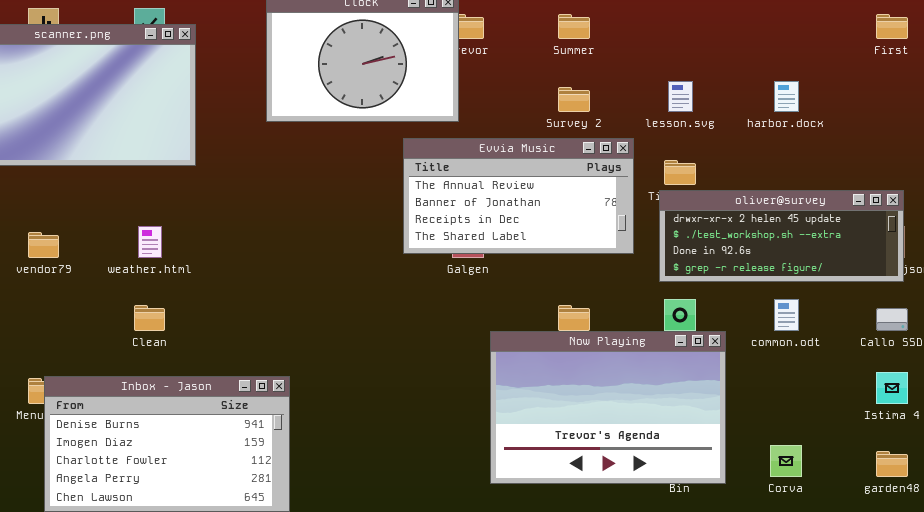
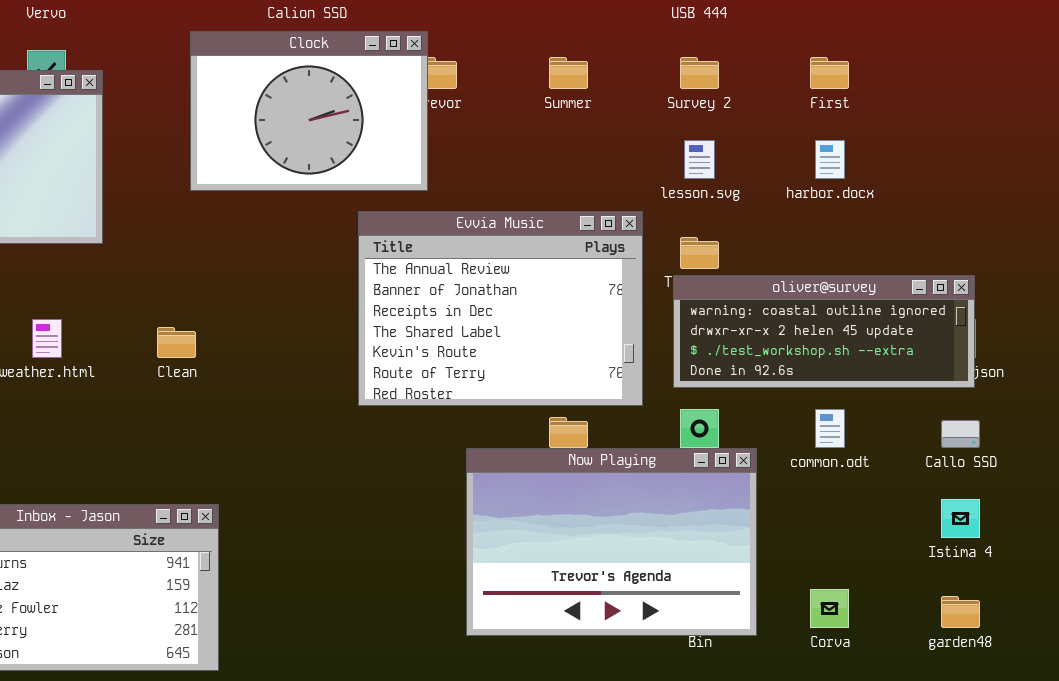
First: [876,14,908,39] -> [810,57,849,89], moved
Survey 2: [558,87,590,112] -> [680,57,719,89], moved
Evvia Music: [403,138,634,254] -> [358,211,643,406], resized
oliver@survey: [659,190,904,282] -> [673,275,975,388], scrolled up 1 row
Clean: [134,305,165,331] -> [157,327,196,358], moved

